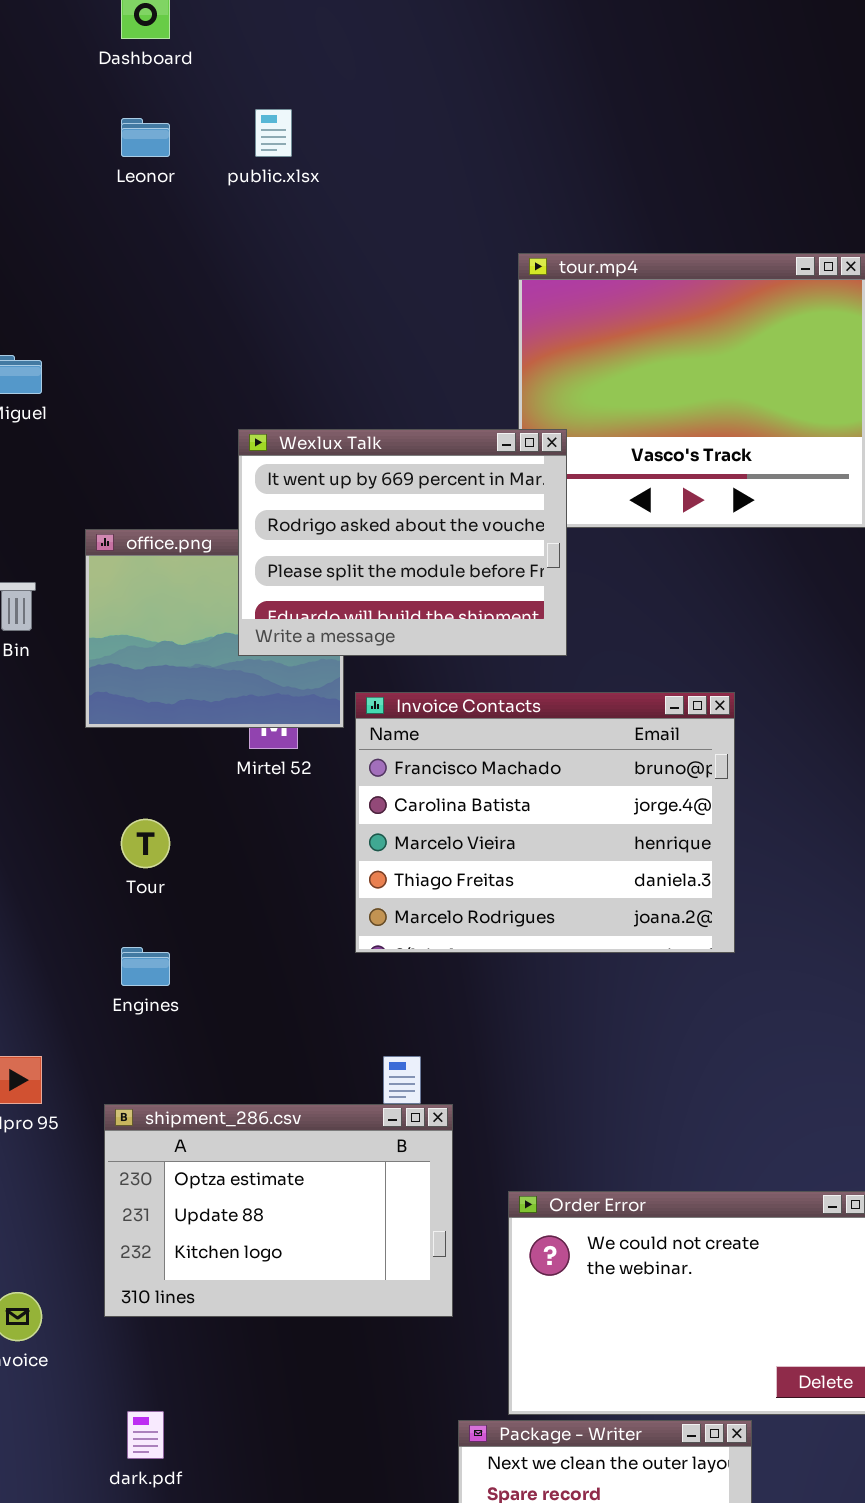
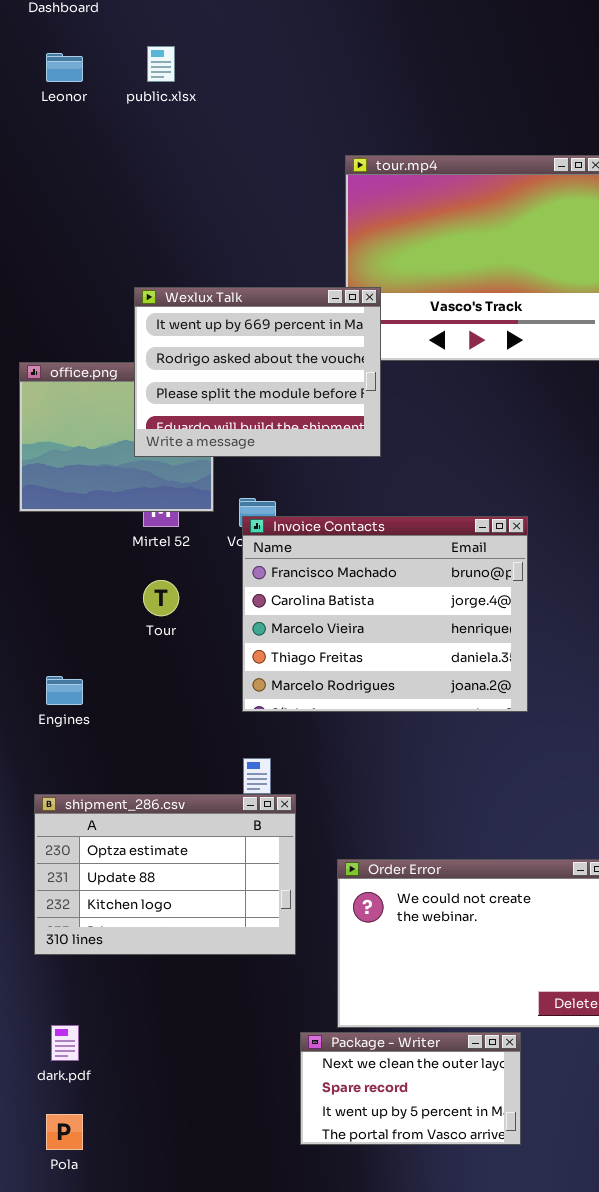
Invoice Contacts: [355,692,735,953] -> [242,516,528,712], moved
Tour: [121,819,170,868] -> [143,580,179,616], moved

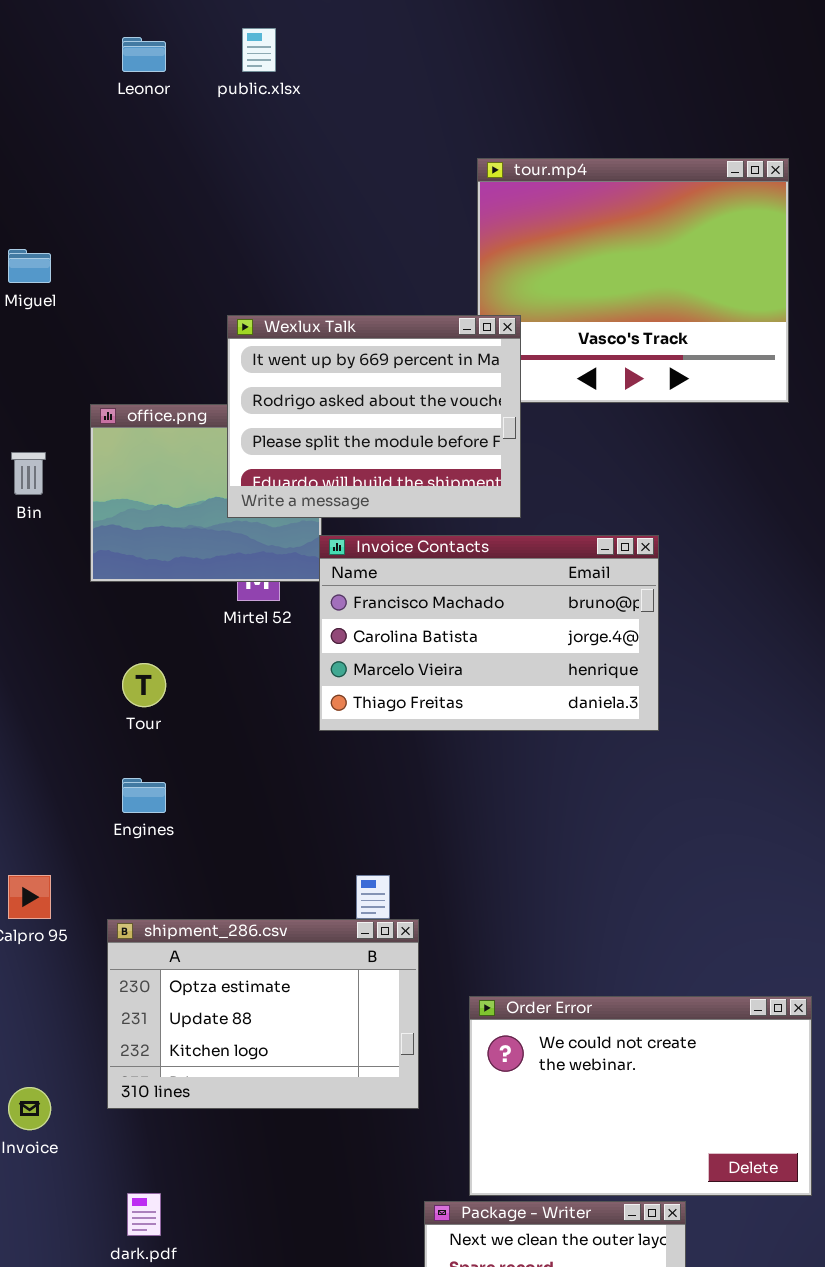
Invoice Contacts: [242,516,528,712] -> [319,535,659,731], moved, resized
Tour: [143,580,179,616] -> [122,663,166,707], moved

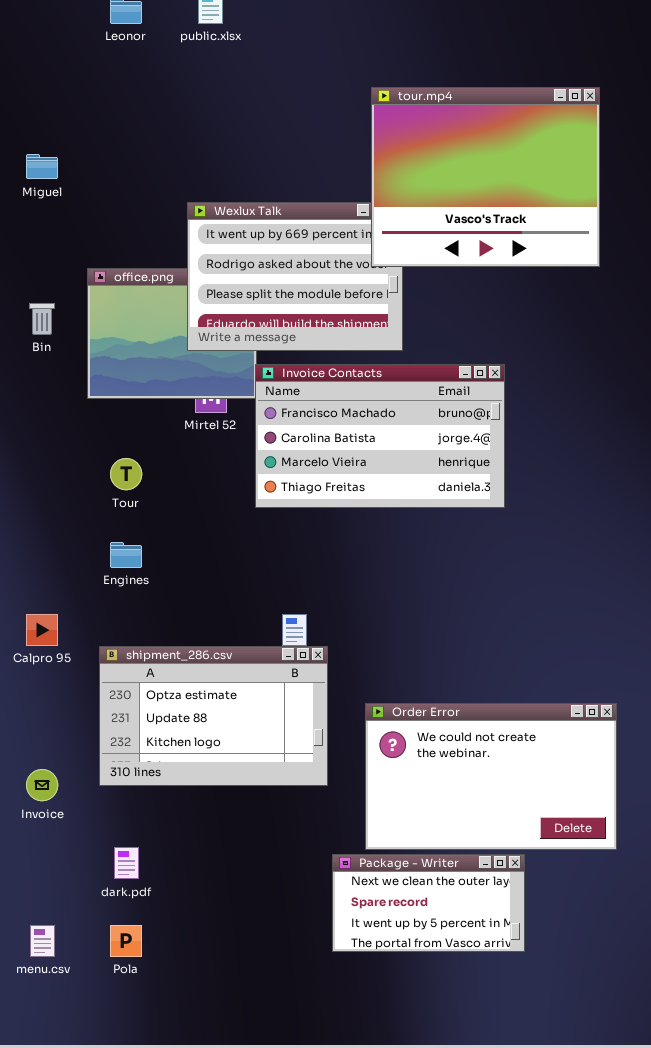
tour.mp4: [477,158,789,403] -> [371,87,600,267], raised

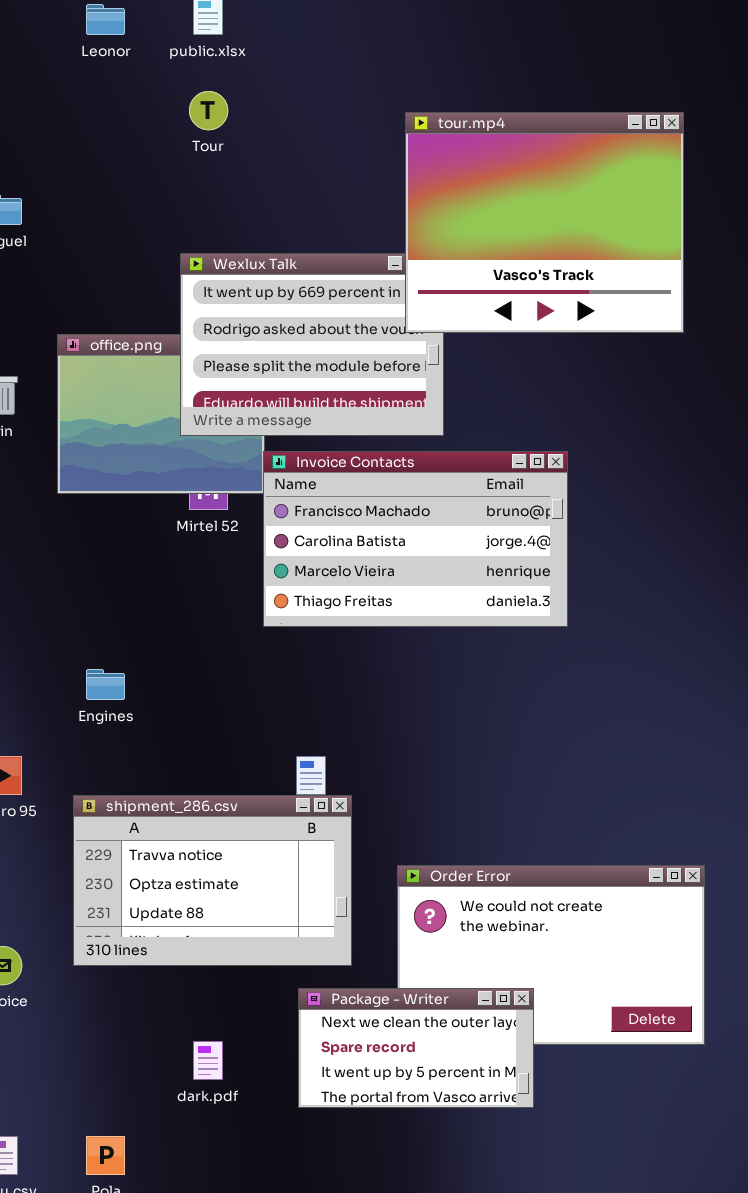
Tour: [110,458,142,490] -> [189,91,228,130], moved
shipment_286.csv: [99,646,328,786] -> [73,795,352,966], scrolled up 1 row
dark.pdf: [114,847,139,879] -> [193,1041,223,1080], moved
Package - Writer: [332,854,525,952] -> [298,988,534,1108], moved

